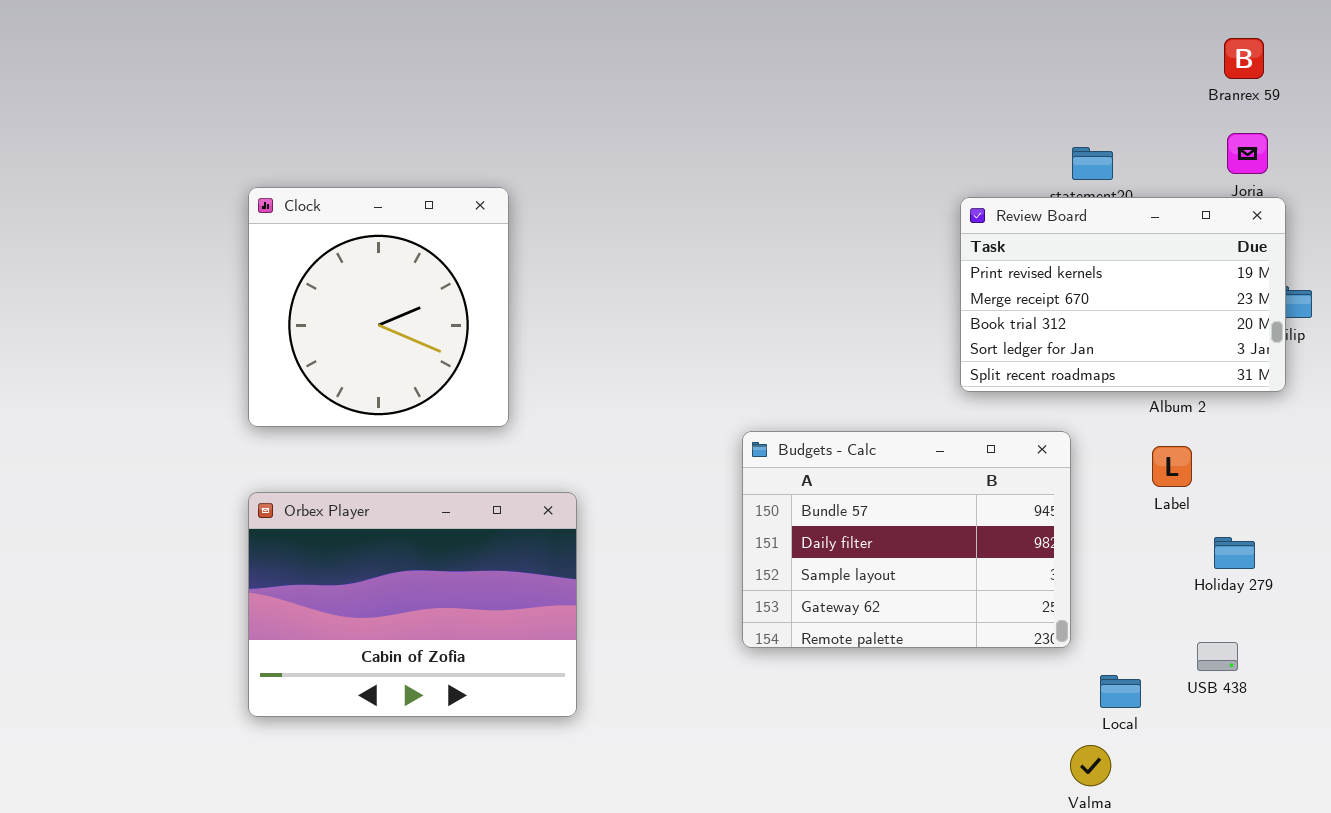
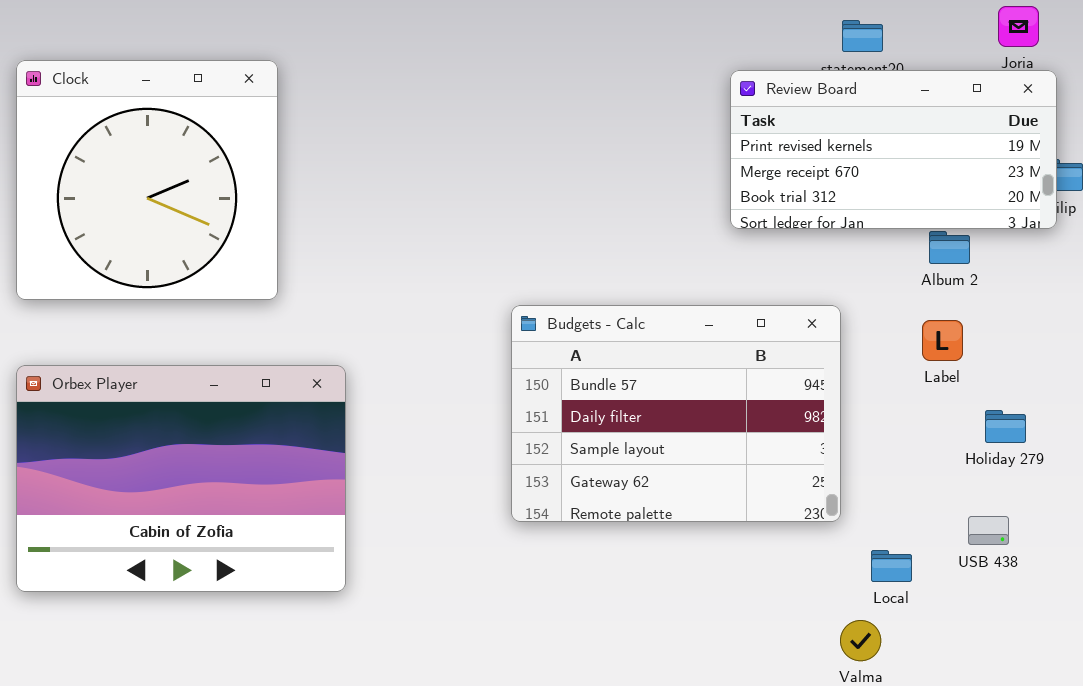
Review Board: [960,197,1286,392] -> [730,70,1057,229], resized

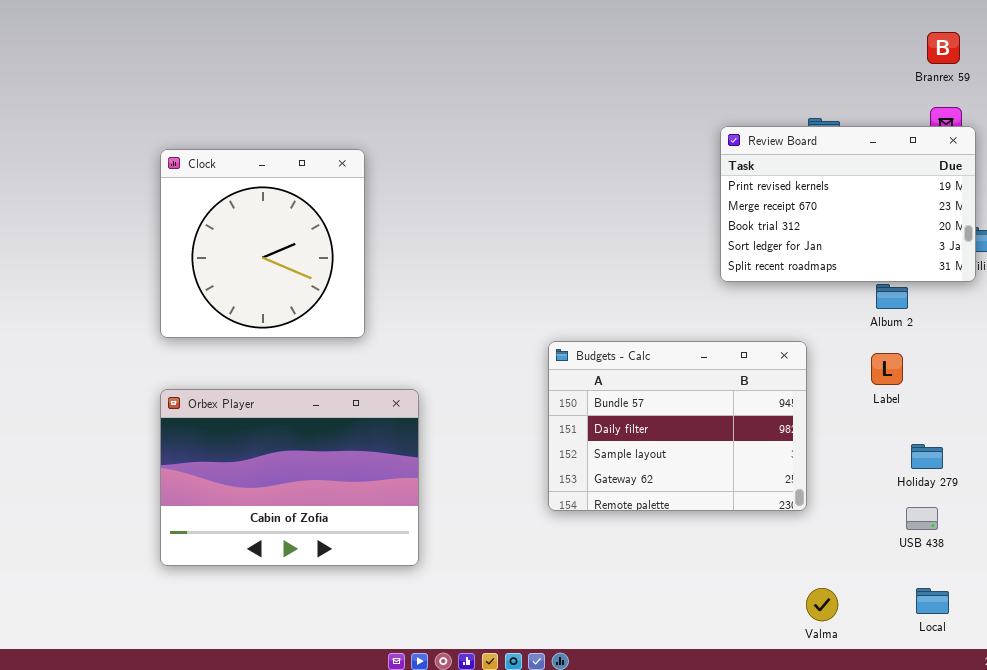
Review Board: [730,70,1057,229] -> [720,126,976,282], resized
Holiday 279: [985,410,1026,443] -> [911,444,943,469], moved
Local: [871,550,912,582] -> [916,588,949,614], moved

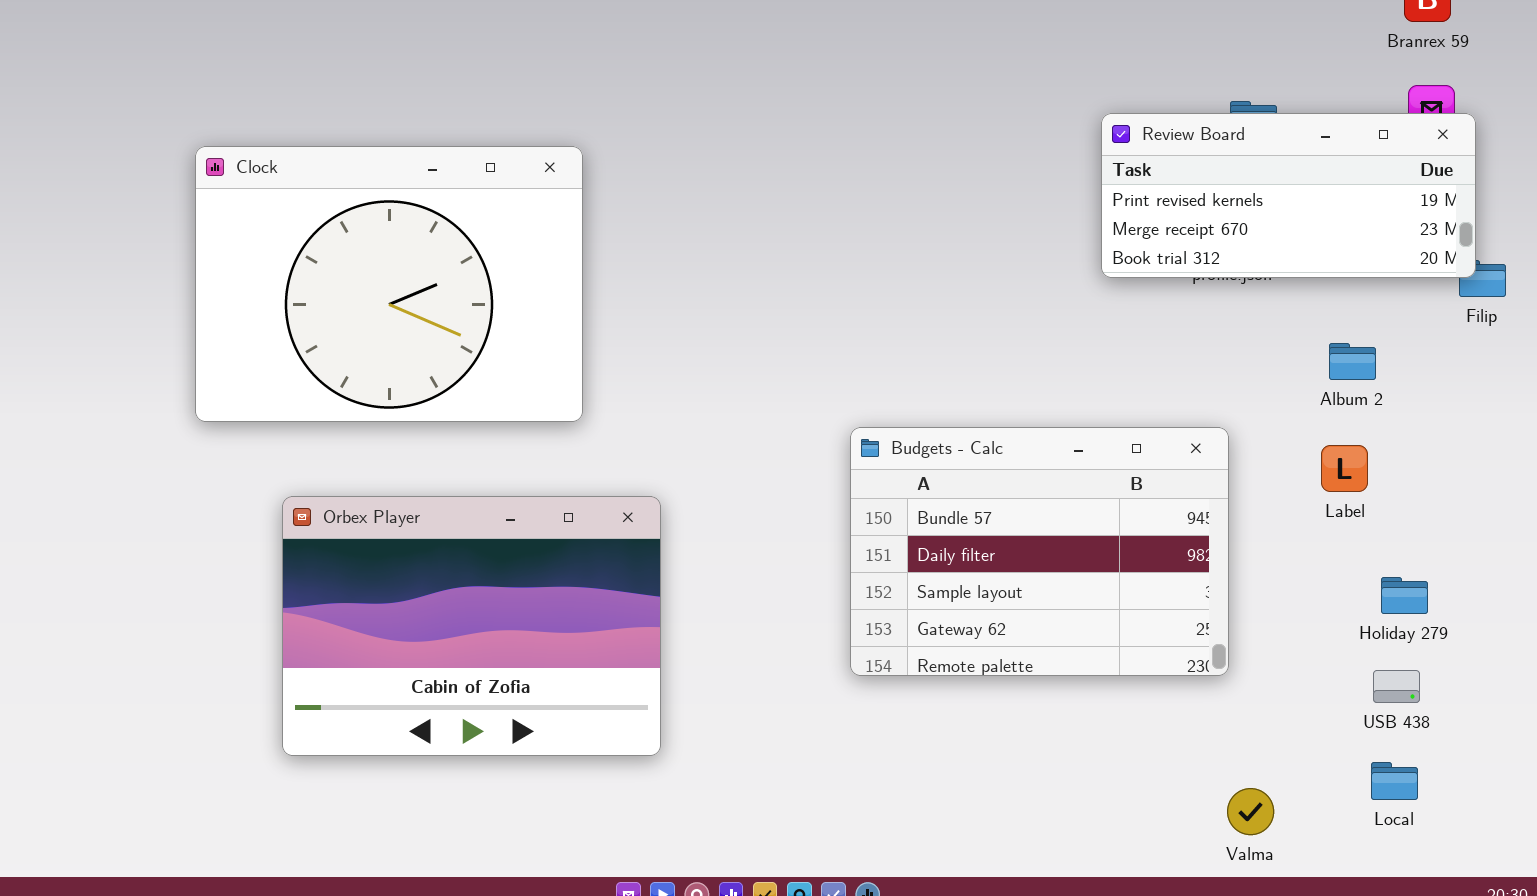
Review Board: [720,126,976,282] -> [1101,113,1476,278], resized
Clock: [160,149,365,338] -> [195,146,583,422], resized
Local: [916,588,949,614] -> [1371,762,1418,800], moved

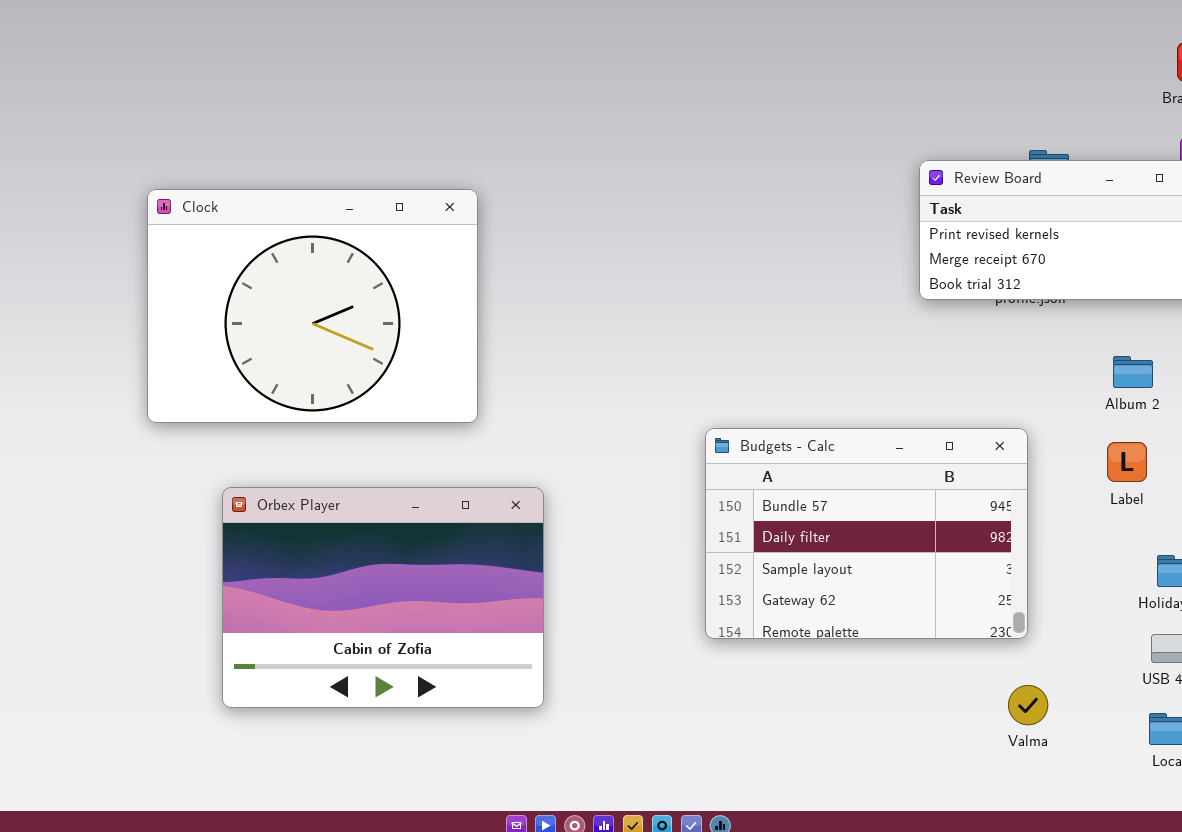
Valma: [1227,788,1274,835] -> [1008,685,1048,725], moved

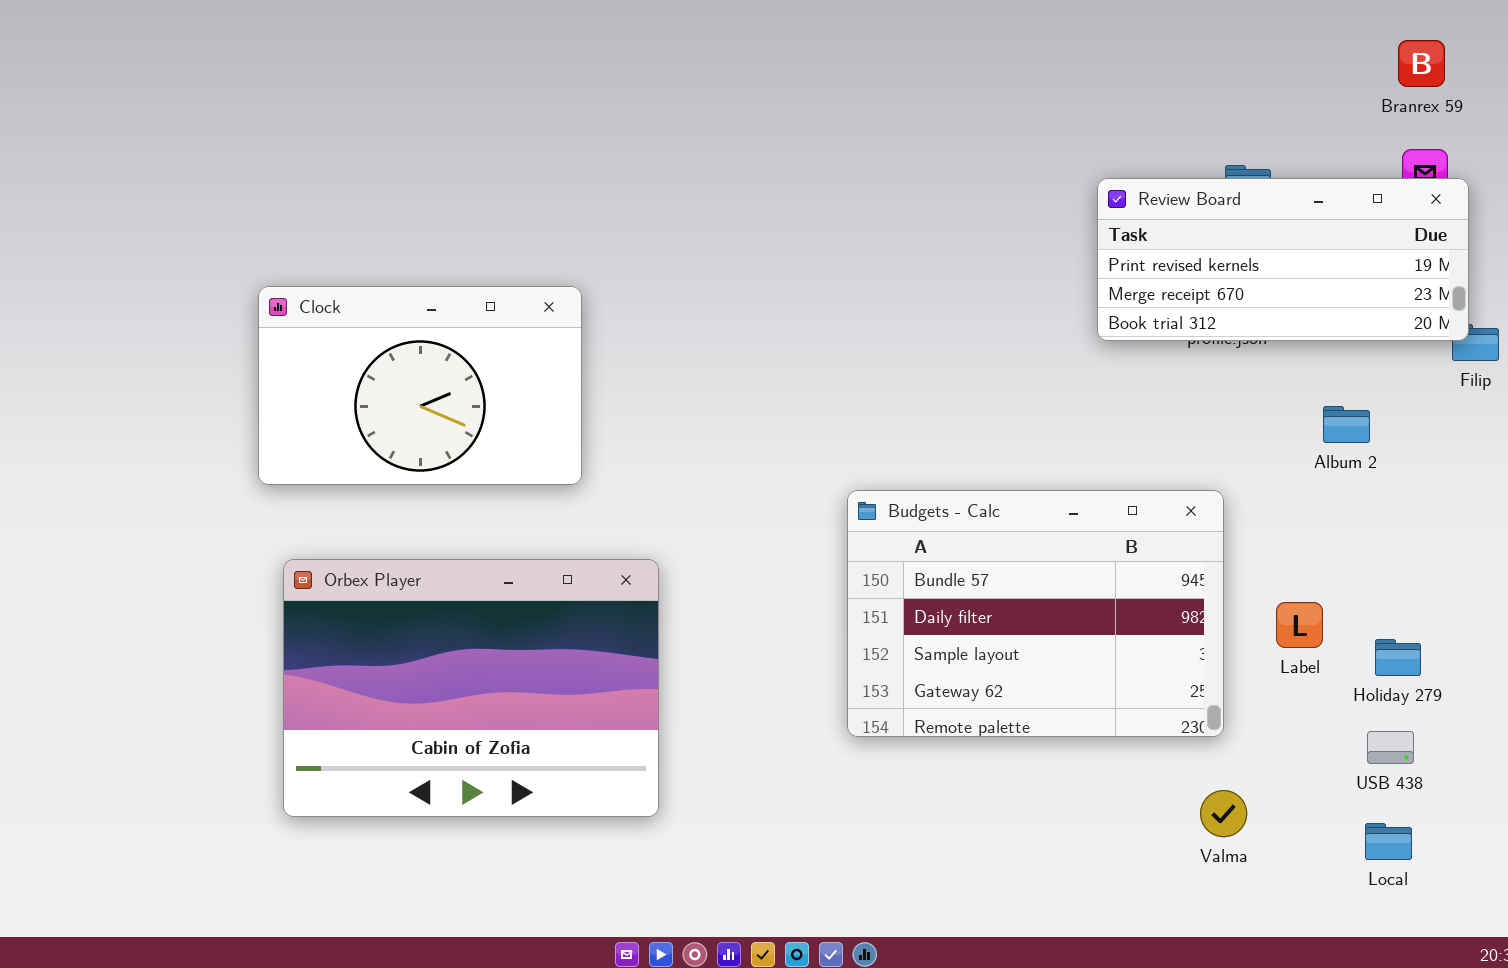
Clock: [147,189,478,423] -> [258,286,582,485], resized
Label: [1107,442,1147,482] -> [1276,602,1323,648], moved

